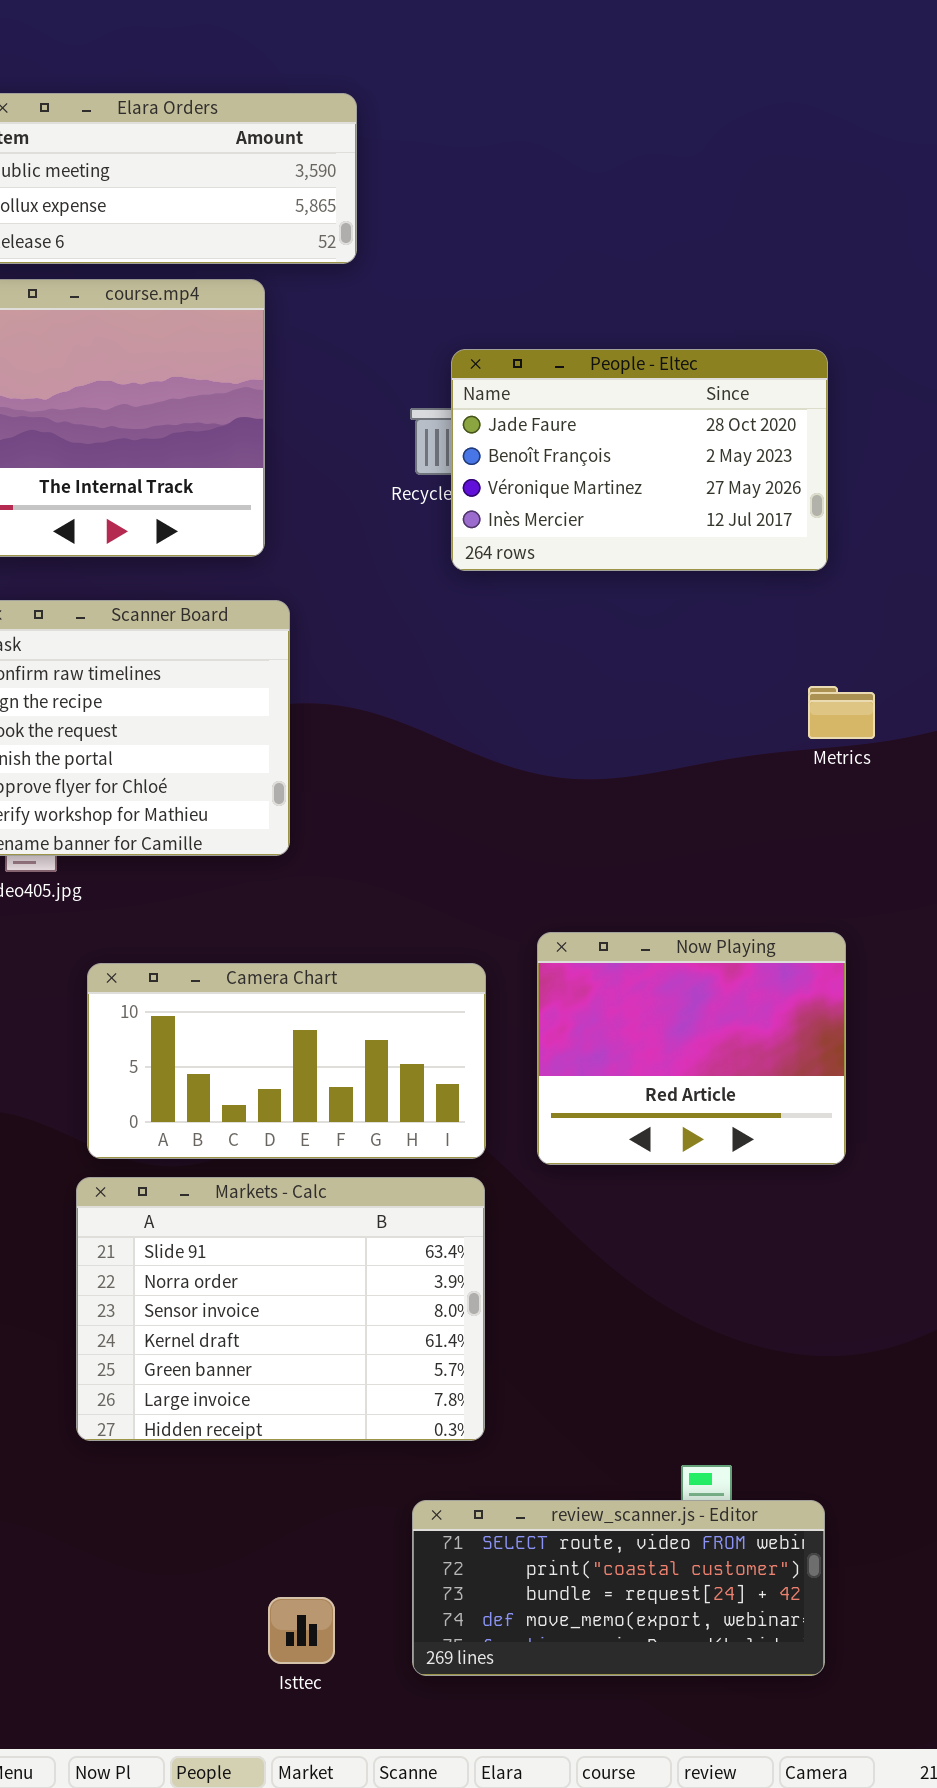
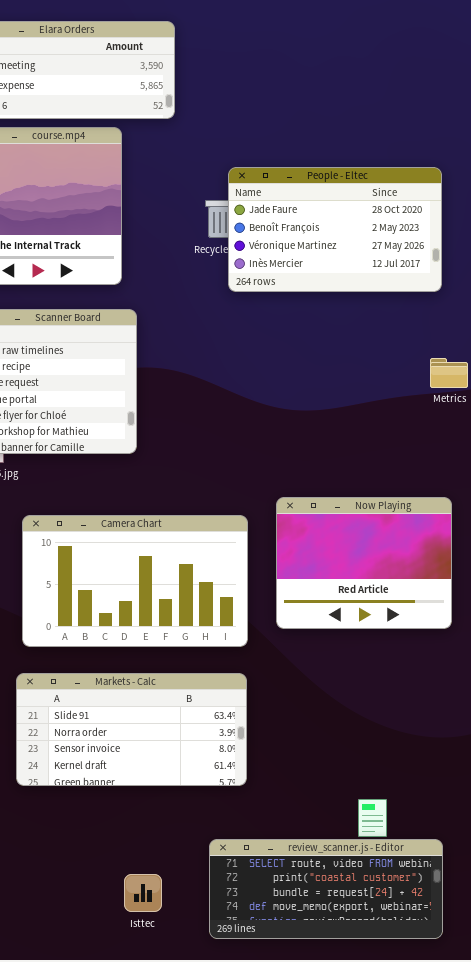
Camera Chart: [87,963,486,1159] -> [22,515,248,647], resized
Markets - Calc: [76,1177,485,1441] -> [16,673,247,786], resized
review_scanner.js - Editor: [412,1500,825,1676] -> [209,839,443,939], moved

